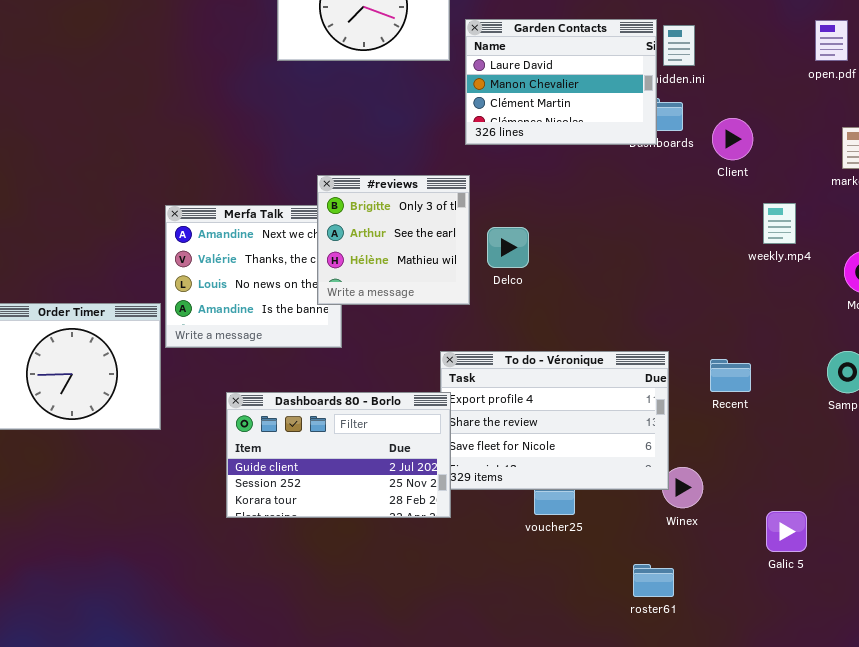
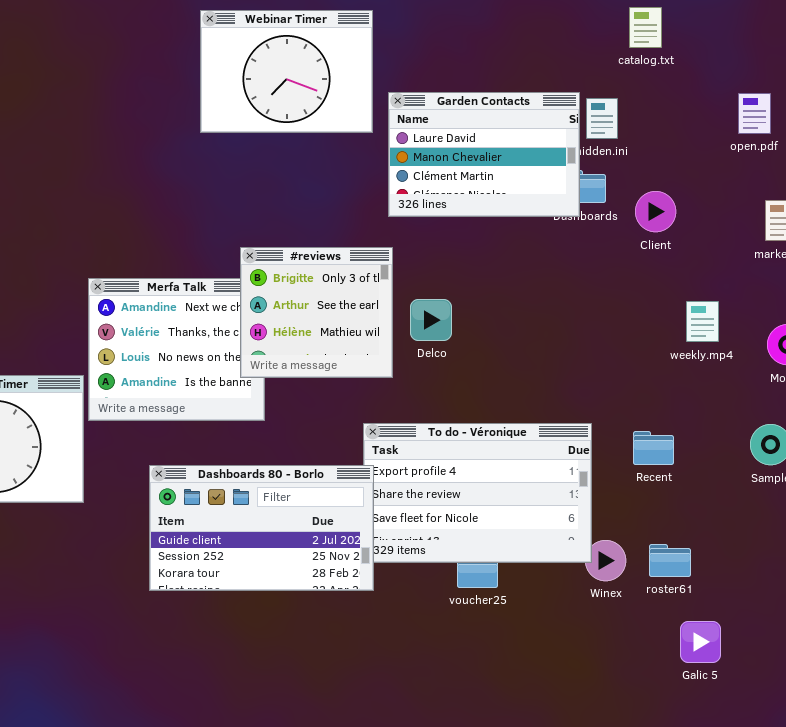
weekly.mp4: [763,203,796,244] -> [686,301,719,342], moved
Galic 5: [766,511,807,552] -> [680,621,721,663], moved
roster61: [633,564,674,597] -> [649,544,691,577], moved

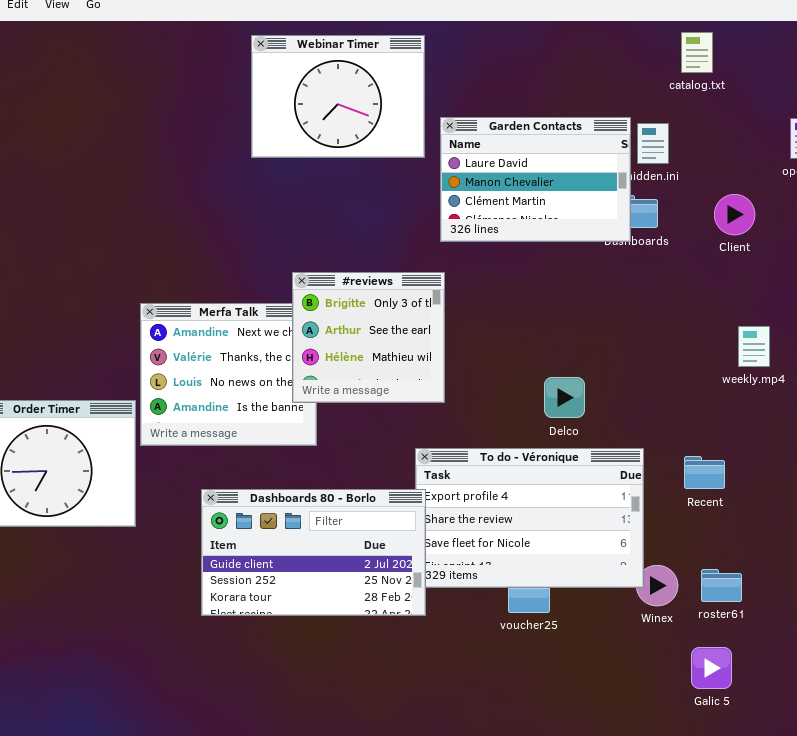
Client: [635,191,676,232] -> [714,194,755,235], moved
Delco: [410,299,452,341] -> [544,377,585,418], moved
Galic 5: [680,621,721,663] -> [691,647,732,689], moved

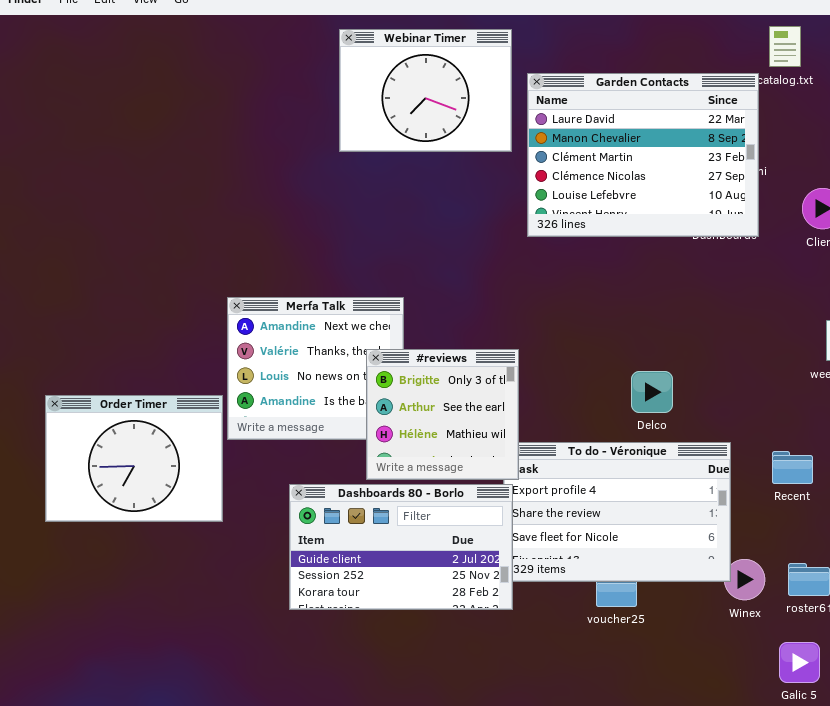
Garden Contacts: [440,117,631,242] -> [527,73,759,237], resized
#reviews: [292,272,445,403] -> [366,349,519,480], moved

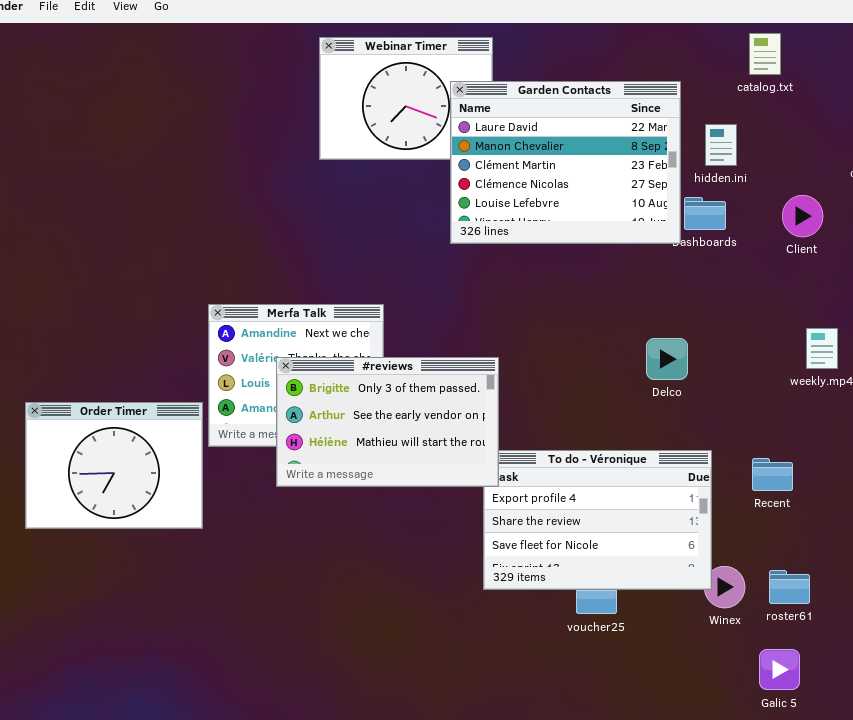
Garden Contacts: [527,73,759,237] -> [450,81,681,244], moved
#reviews: [366,349,519,480] -> [276,357,499,487], resized
Delco: [631,371,673,413] -> [646,338,688,380], moved
Dashboards 80 - Borlo: [289,484,513,610] -> none, closed

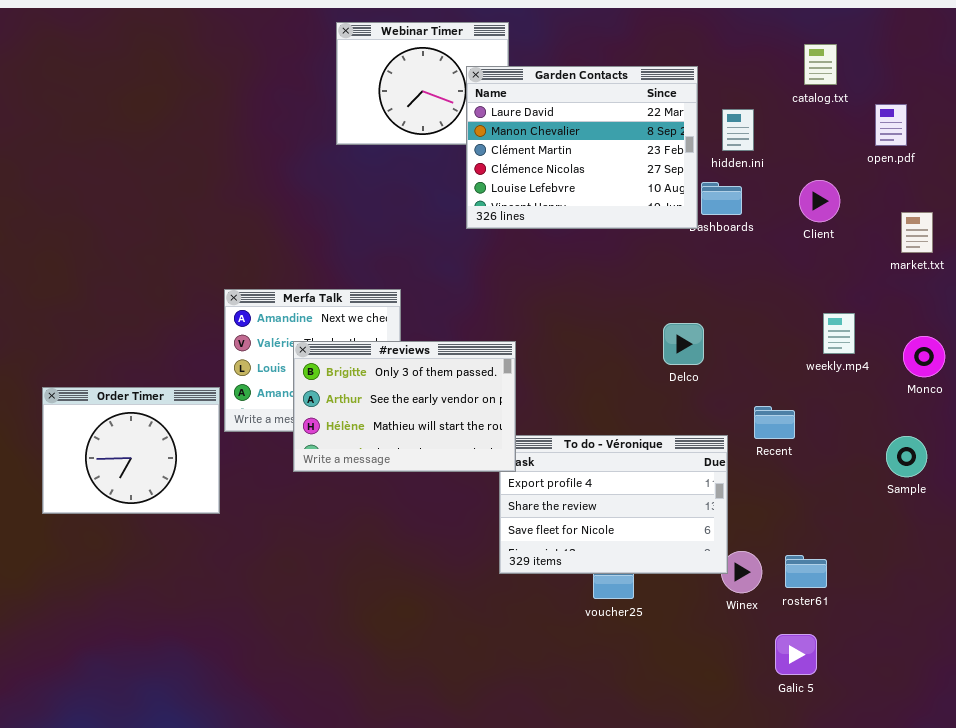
catalog.txt: [749,33,781,75] -> [804,44,837,85], moved
Recent: [752,458,793,491] -> [754,406,795,439], moved

